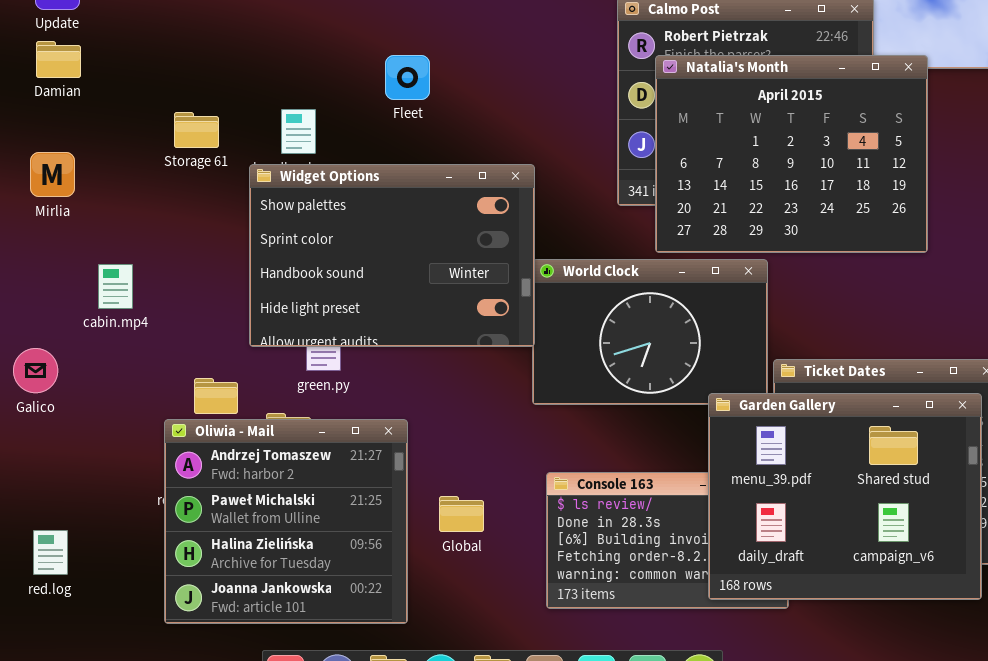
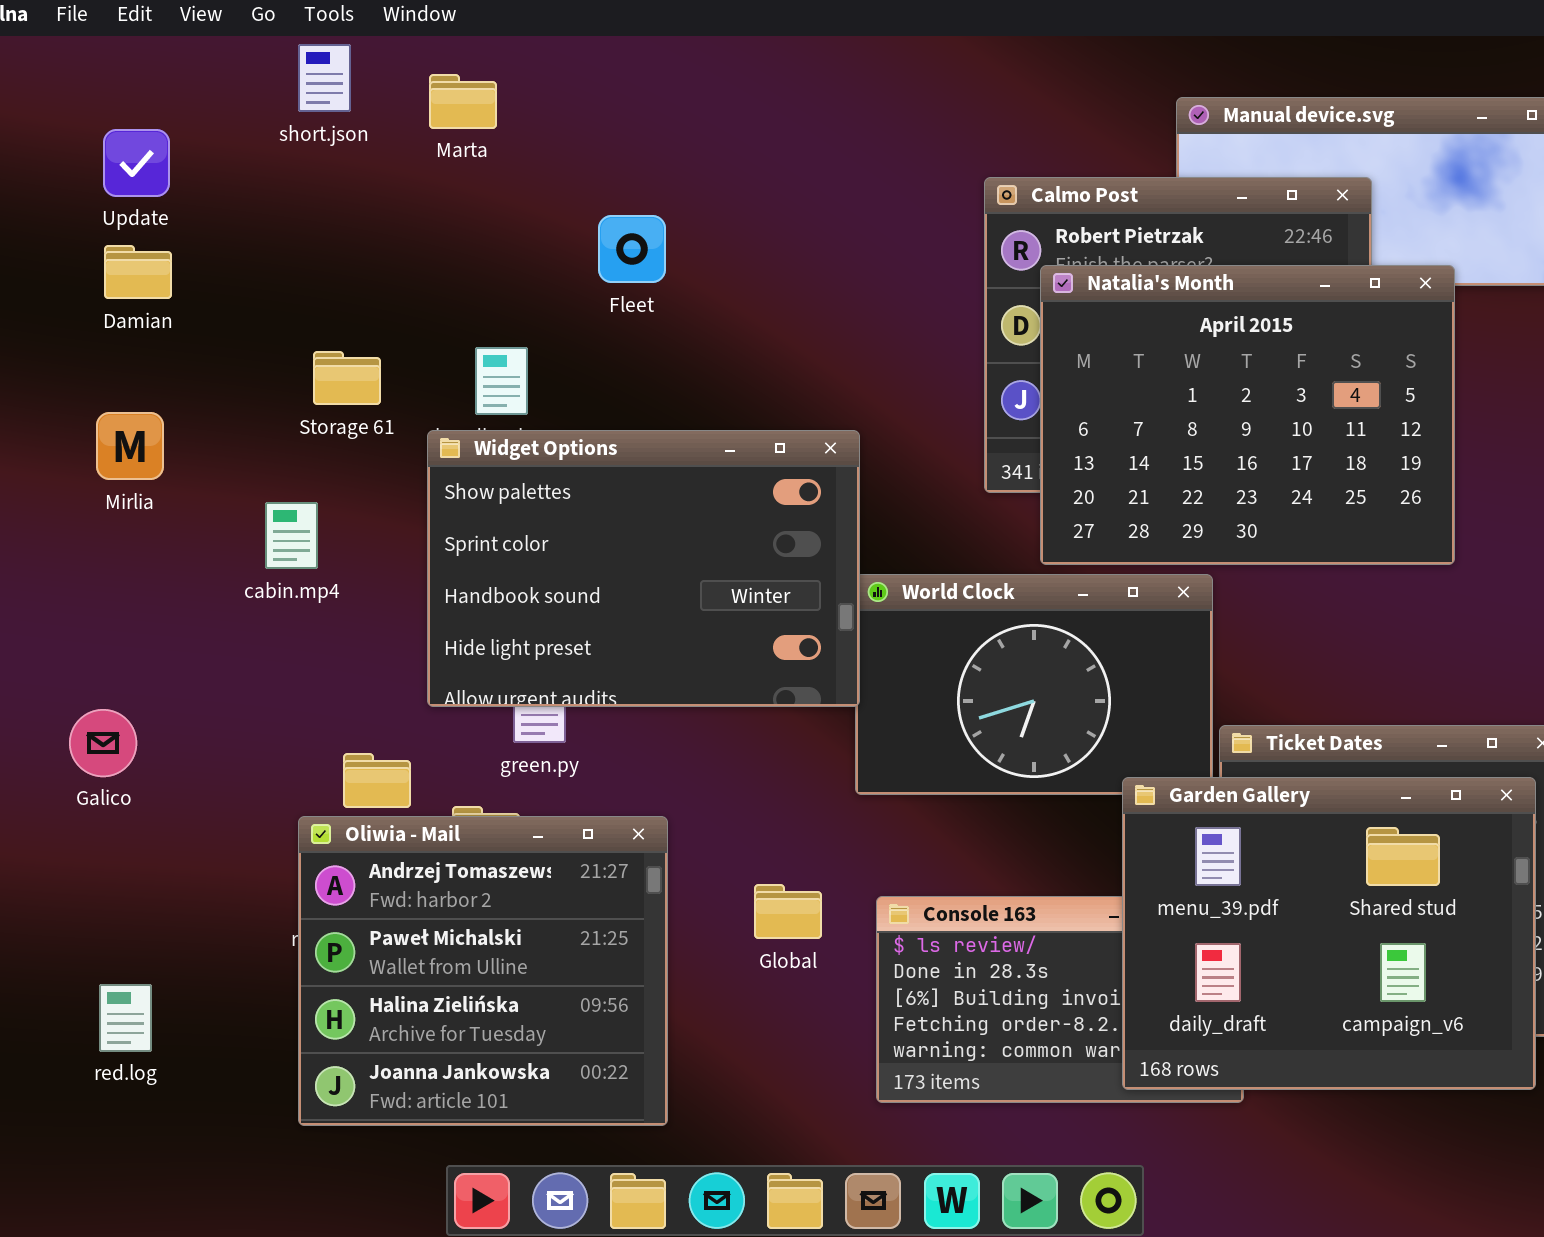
Fleet: [385,55,430,100] -> [598,215,666,283], moved
cabin.mp4: [98,264,133,309] -> [265,502,318,569], moved
Global: [439,496,484,532] -> [754,884,822,939], moved

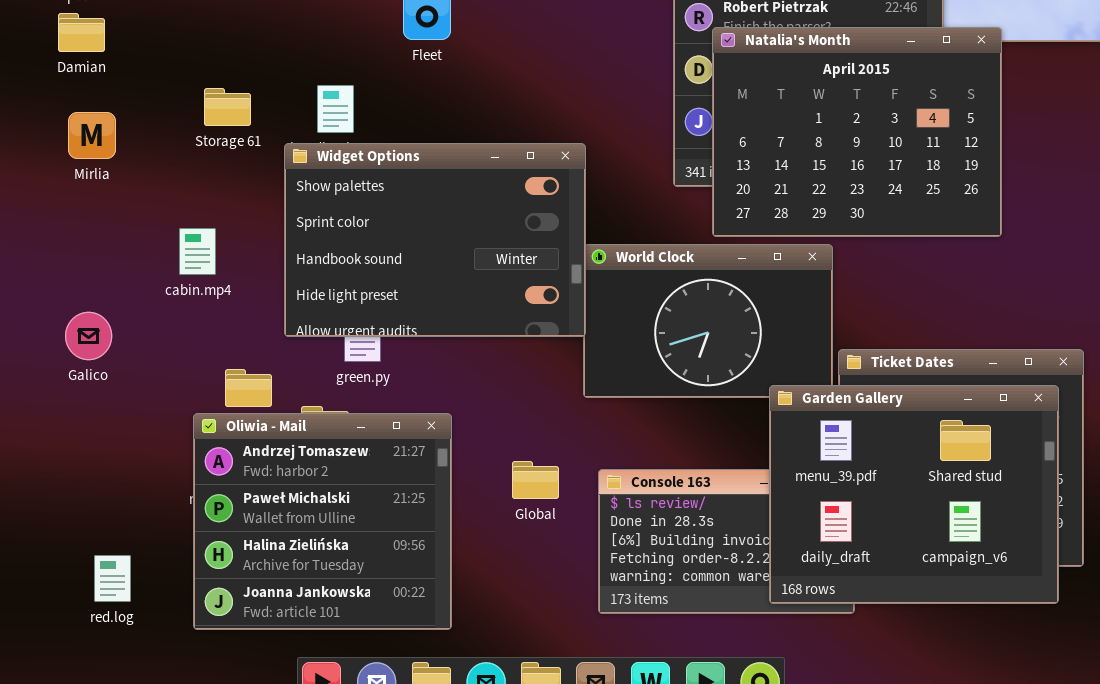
Mirlia: [96,412,164,480] -> [68,112,116,159], moved
cabin.mp4: [265,502,318,569] -> [179,228,216,275], moved
Galico: [69,709,137,777] -> [65,312,112,360], moved
red.log: [99,984,152,1052] -> [94,555,131,602], moved

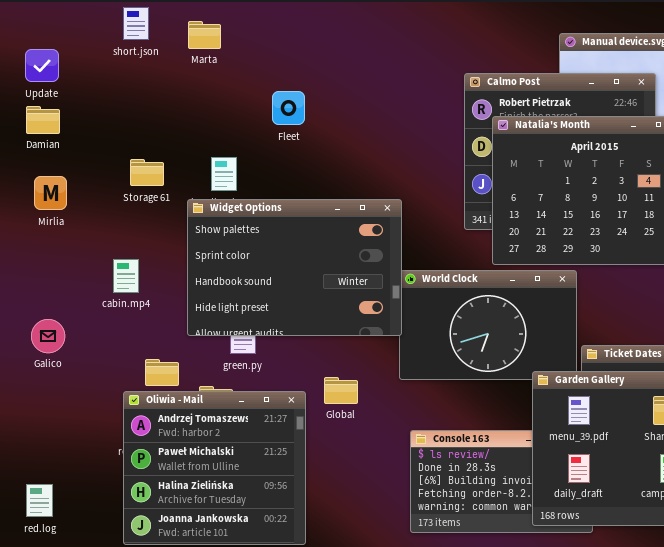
Global: [512,461,559,499] -> [324,377,358,404], moved
red.log: [94,555,131,602] -> [26,484,53,517], moved

